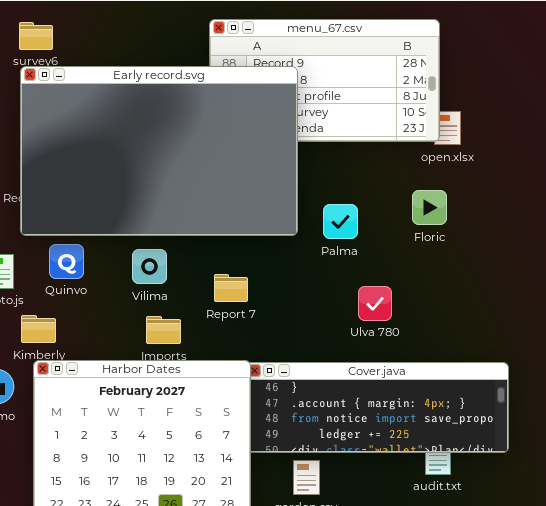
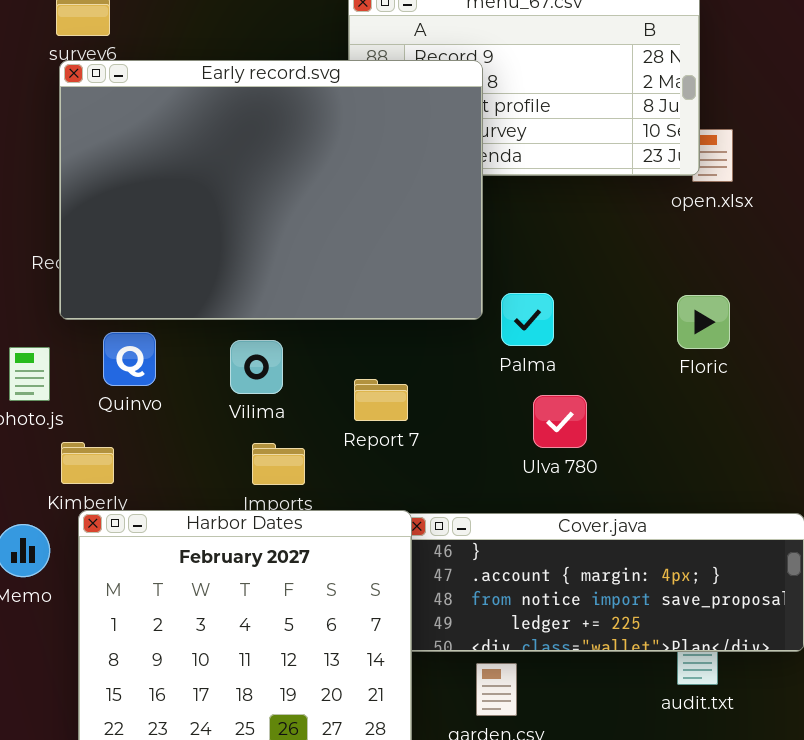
Floric: [412,190,447,225] -> [677,295,730,349], moved
Palma: [323,204,358,239] -> [501,293,554,346], moved
Ulva 780: [358,286,392,321] -> [533,395,587,448], moved

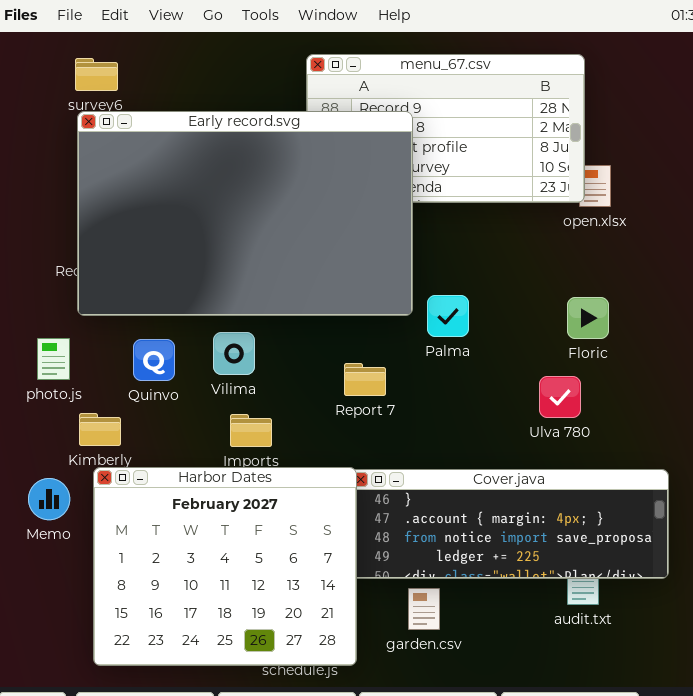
Quinvo: [103,332,156,386] -> [133,339,175,381], moved
Report 7: [354,379,408,421] -> [344,363,386,396], moved
Ulva 780: [533,395,587,448] -> [539,376,581,418], moved

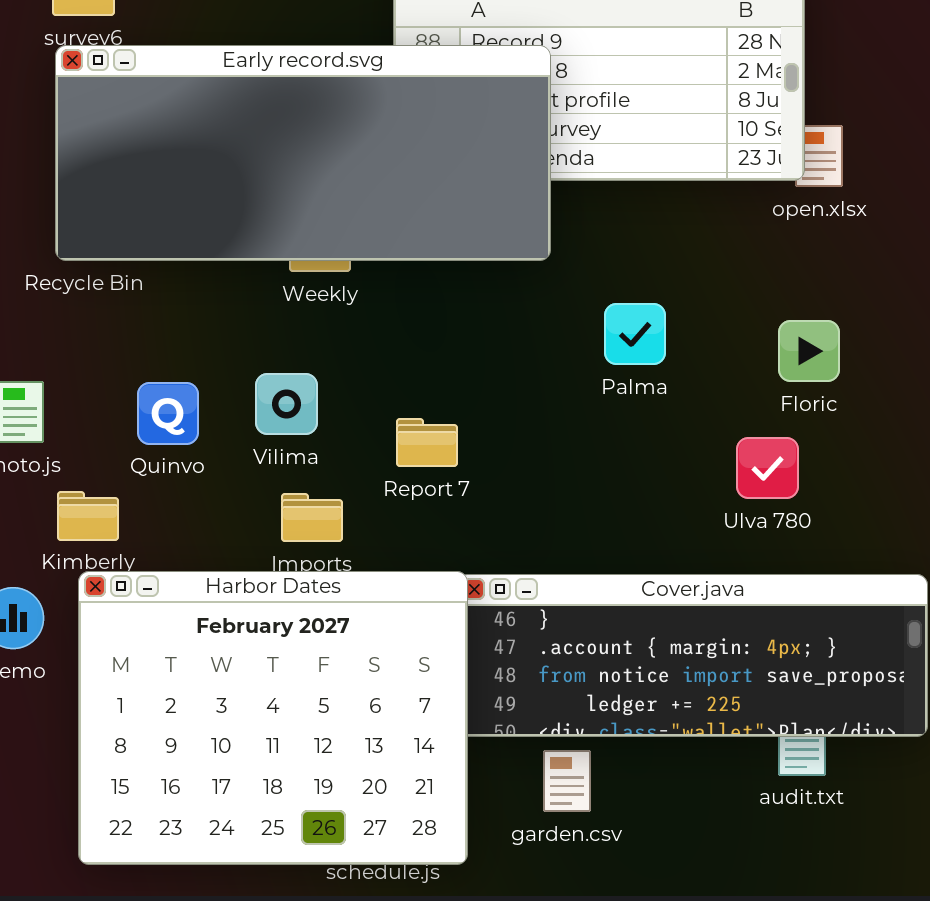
Early record.svg: [77,111,413,316] -> [55,45,551,261], resized
Palma: [427,295,469,337] -> [604,303,666,365], moved
Report 7: [344,363,386,396] -> [396,418,458,467], moved

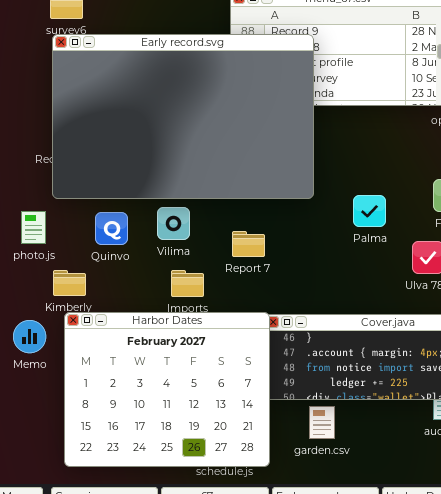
Early record.svg: [55,45,551,261] -> [52,34,314,199], resized
Palma: [604,303,666,365] -> [353,195,386,227], moved

